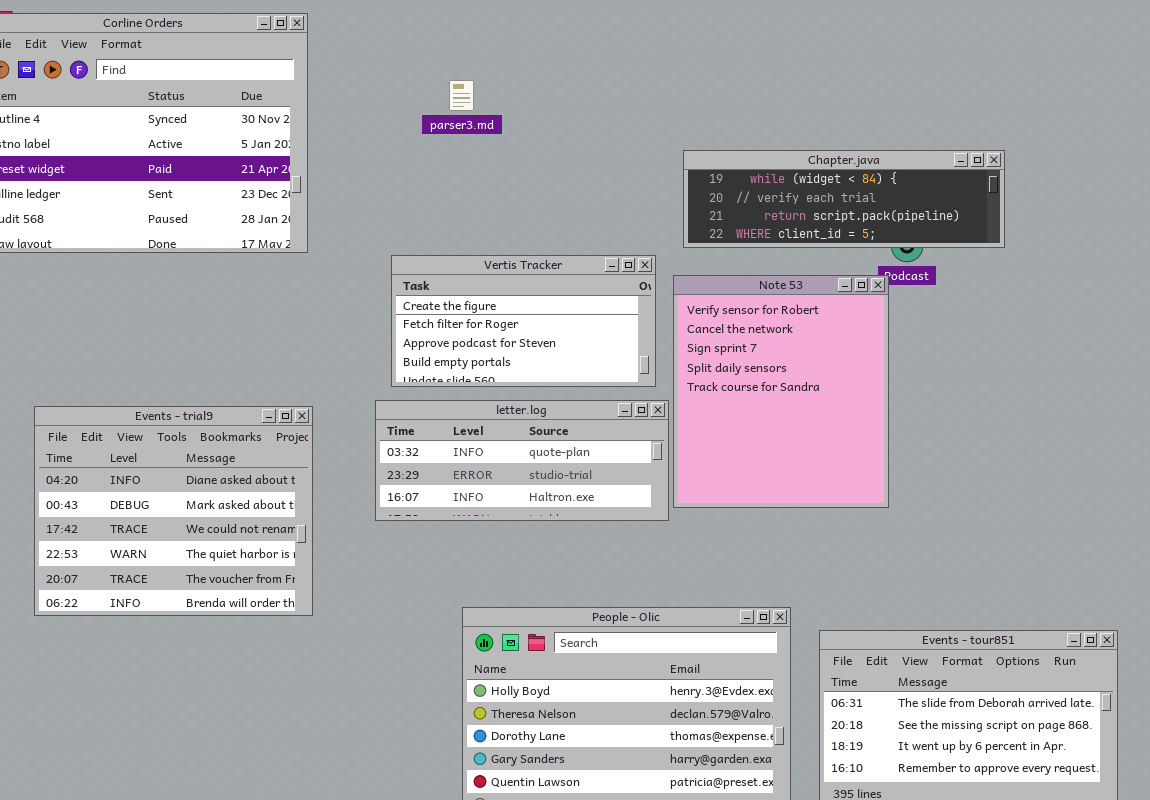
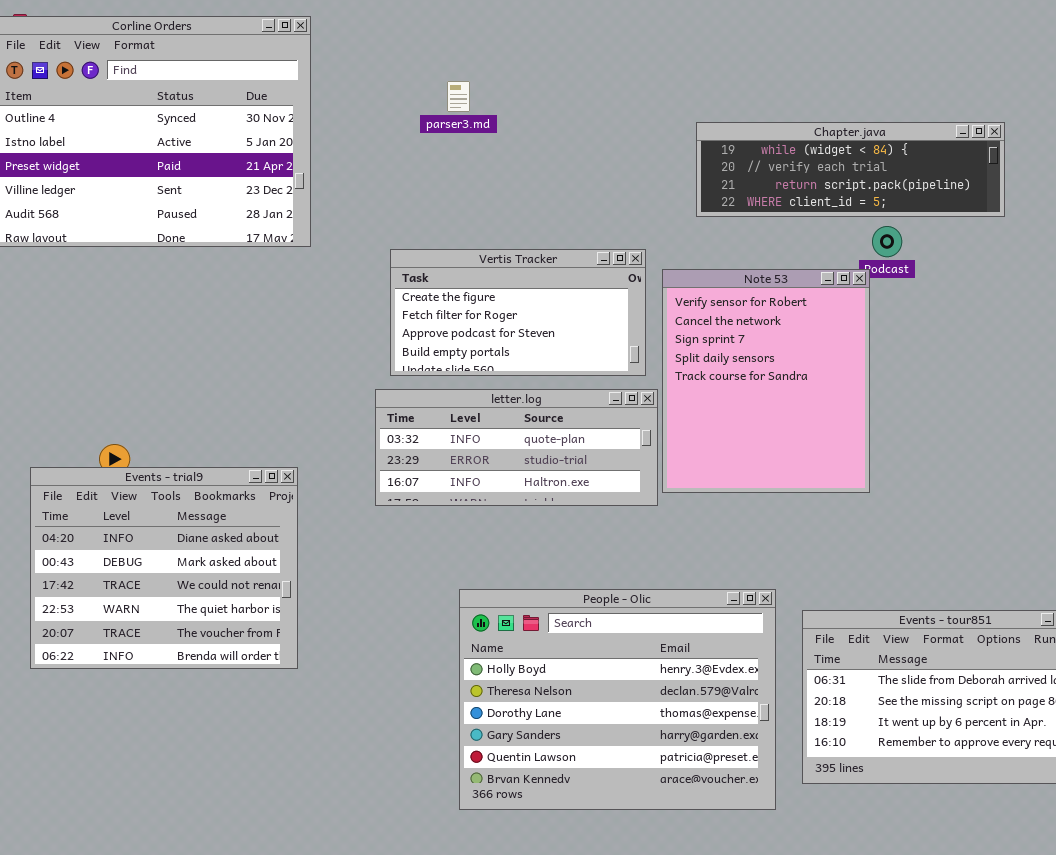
Chapter.java: [683,150,1005,248] -> [696,122,1005,217], moved
Events - trial9: [34,406,313,616] -> [30,467,298,669], moved

